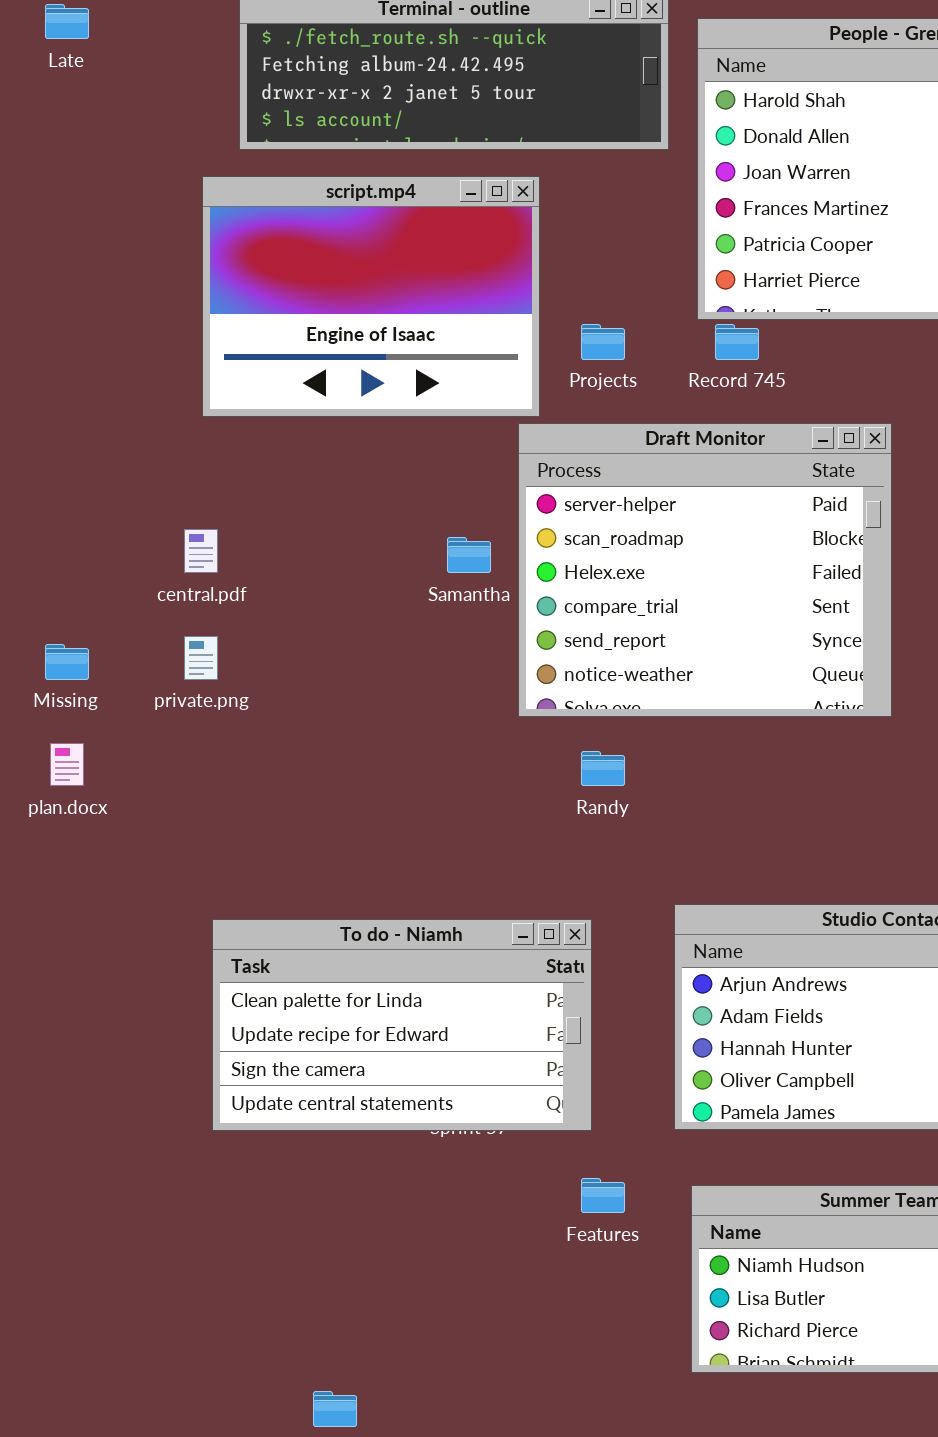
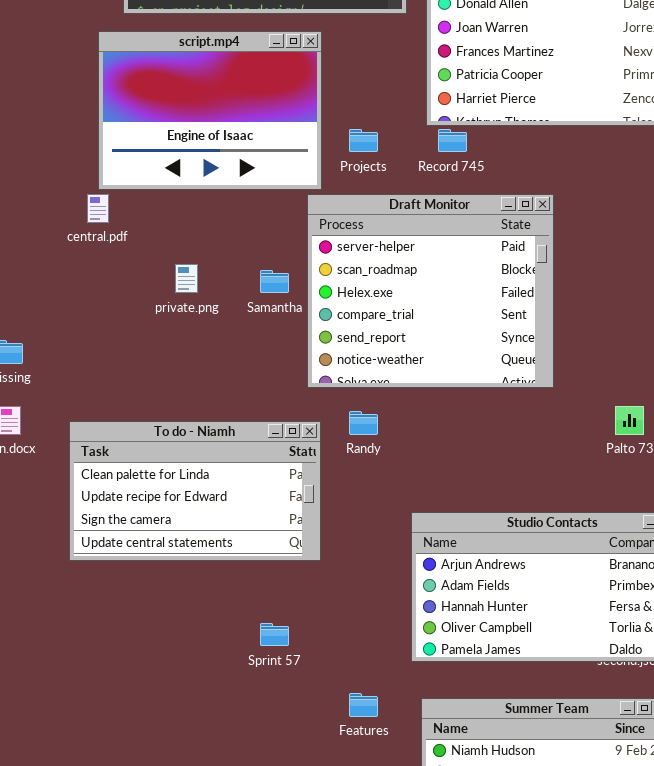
central.pdf: [184,529,218,573] -> [87,194,109,223], moved
private.png: [184,636,218,680] -> [175,264,198,293], moved
To do - Niamh: [212,919,592,1131] -> [69,421,321,561], moved

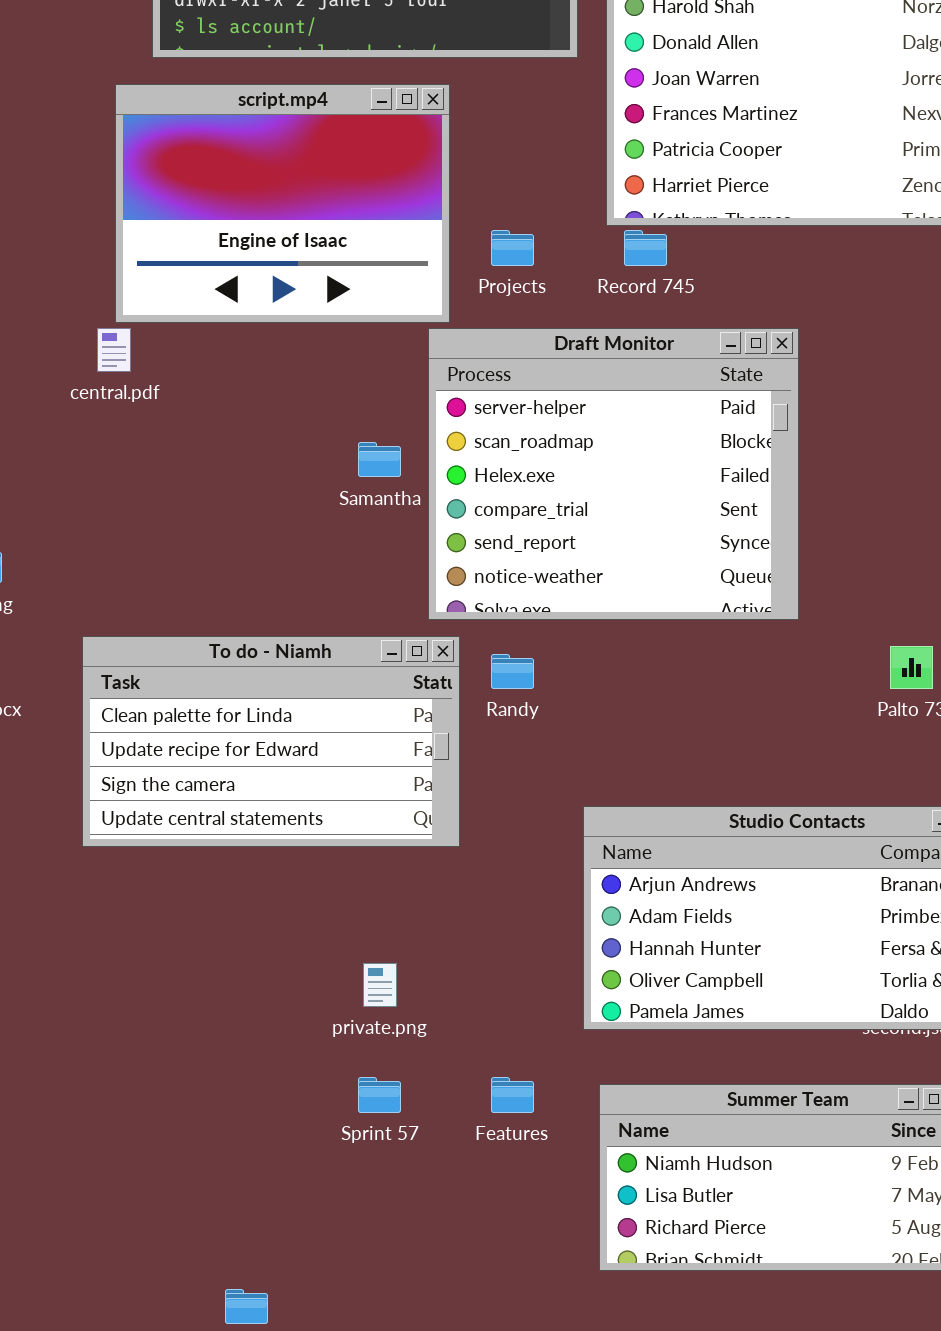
private.png: [175,264,198,293] -> [363,963,397,1007], moved
To do - Niamh: [69,421,321,561] -> [82,636,460,847], moved
Sprint 57: [260,623,289,646] -> [358,1077,401,1113], moved

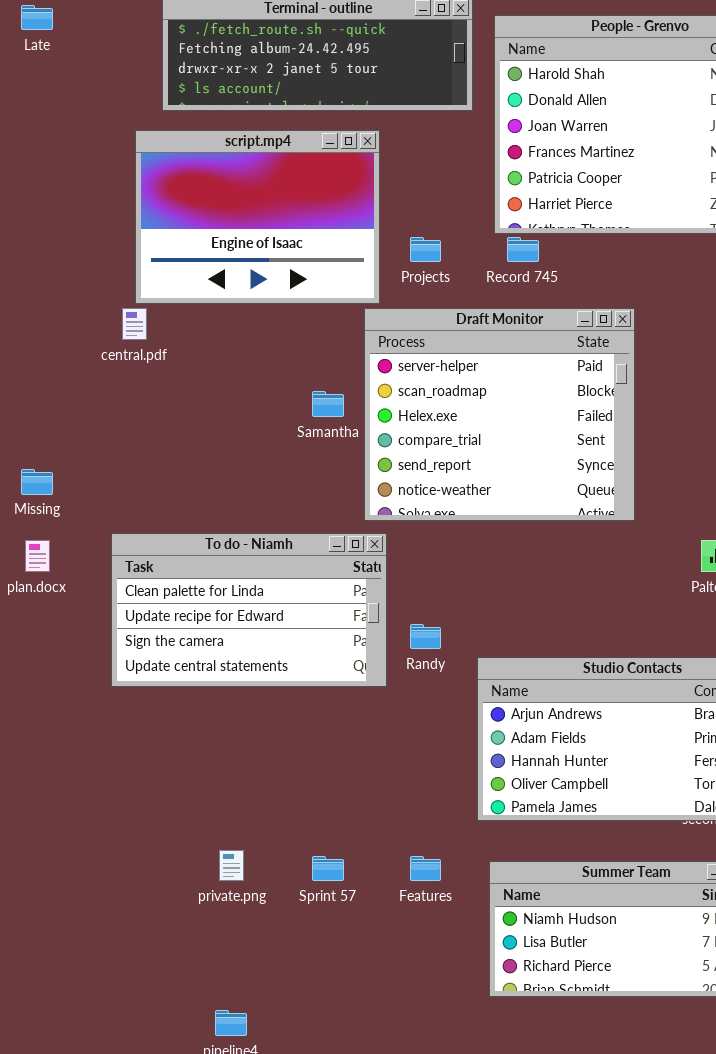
Randy: [491,654,534,689] -> [410,624,441,649], moved
private.png: [363,963,397,1007] -> [219,850,244,881], moved

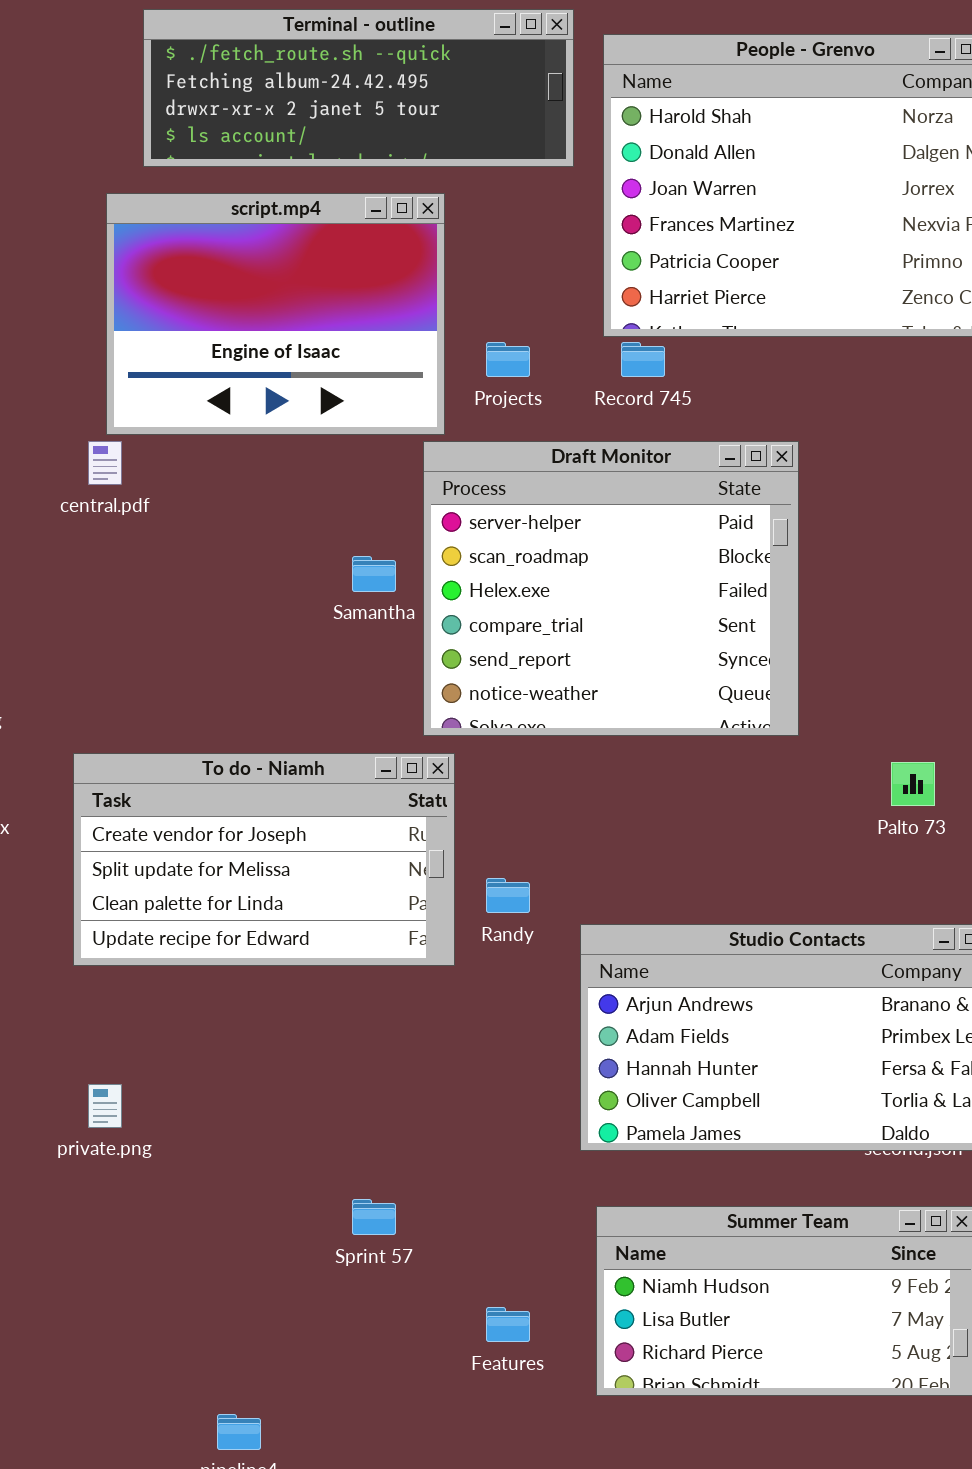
To do - Niamh: [111,533,387,687] -> [73,753,455,966], scrolled up 2 rows
private.png: [219,850,244,881] -> [88,1084,122,1128], moved
Features: [410,856,441,881] -> [486,1307,530,1342], moved

